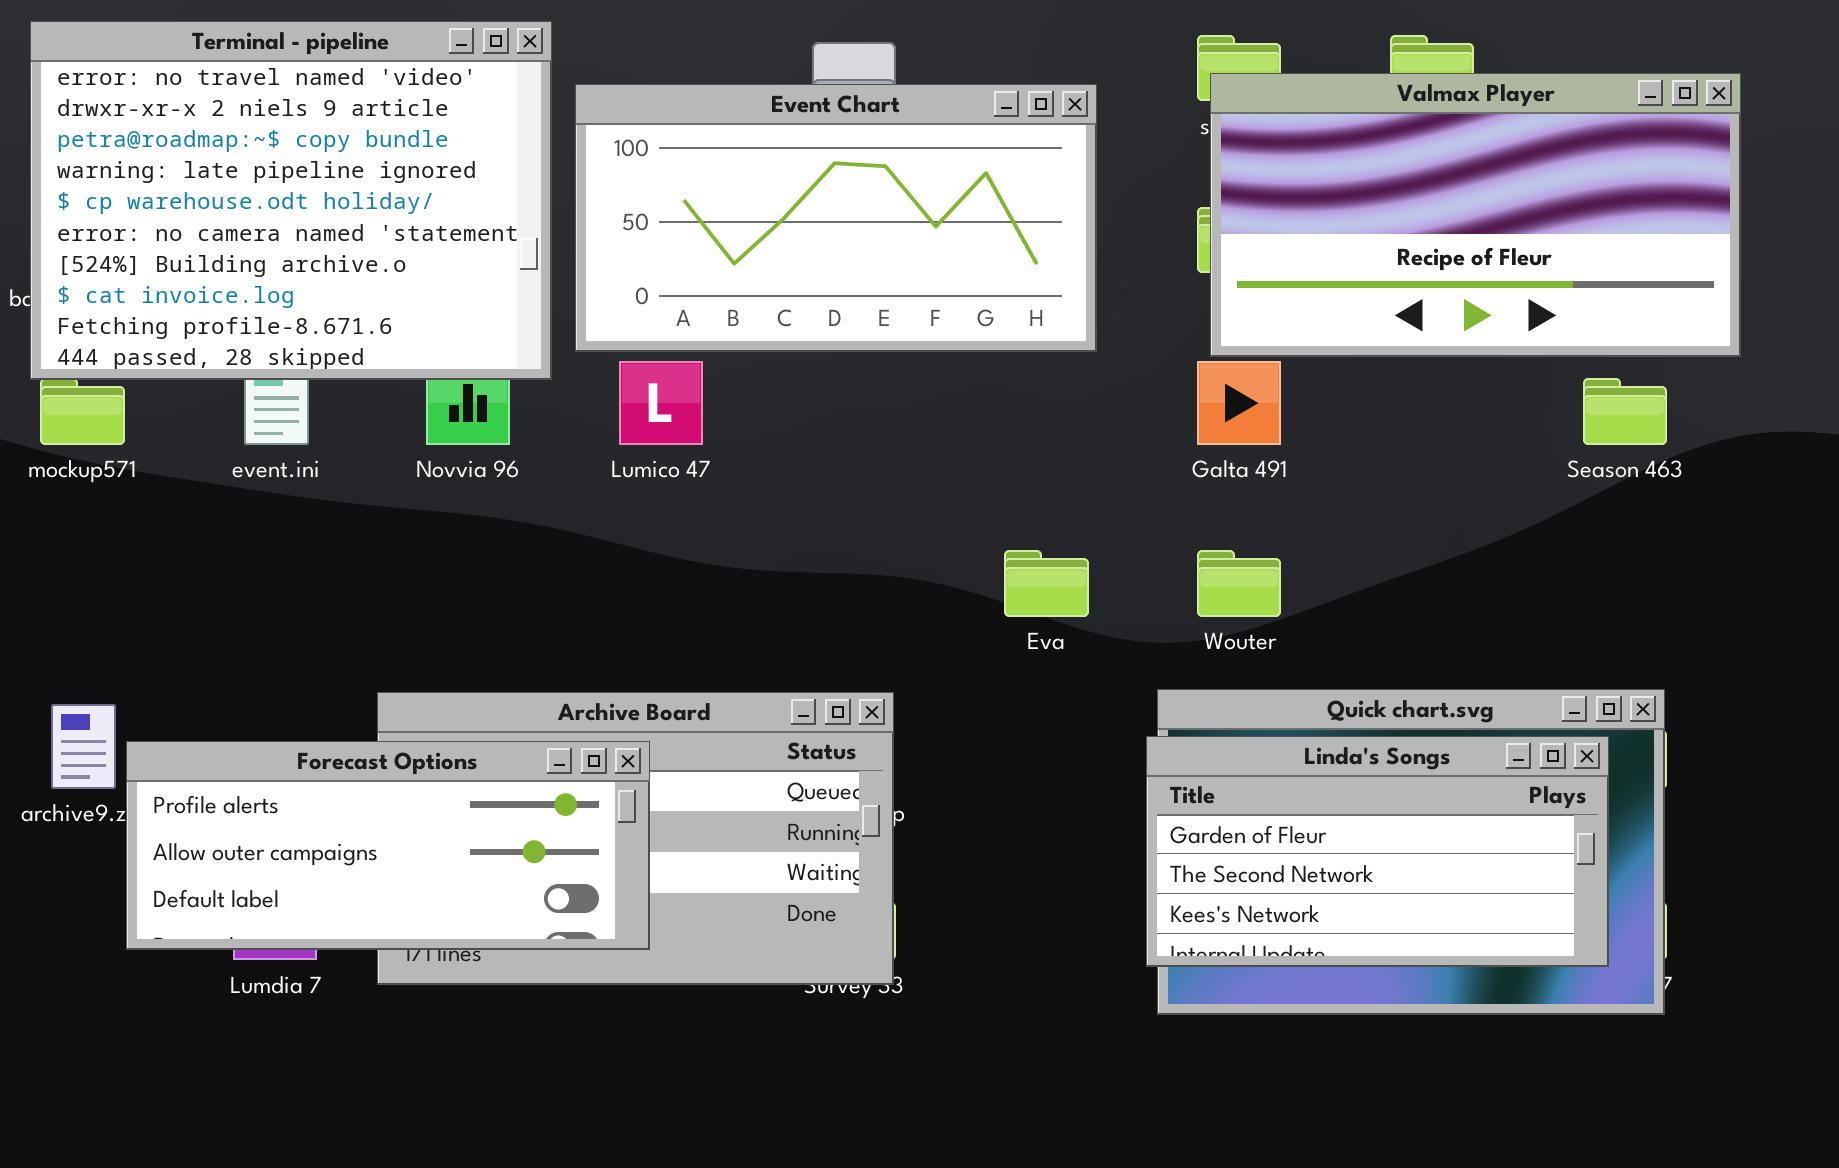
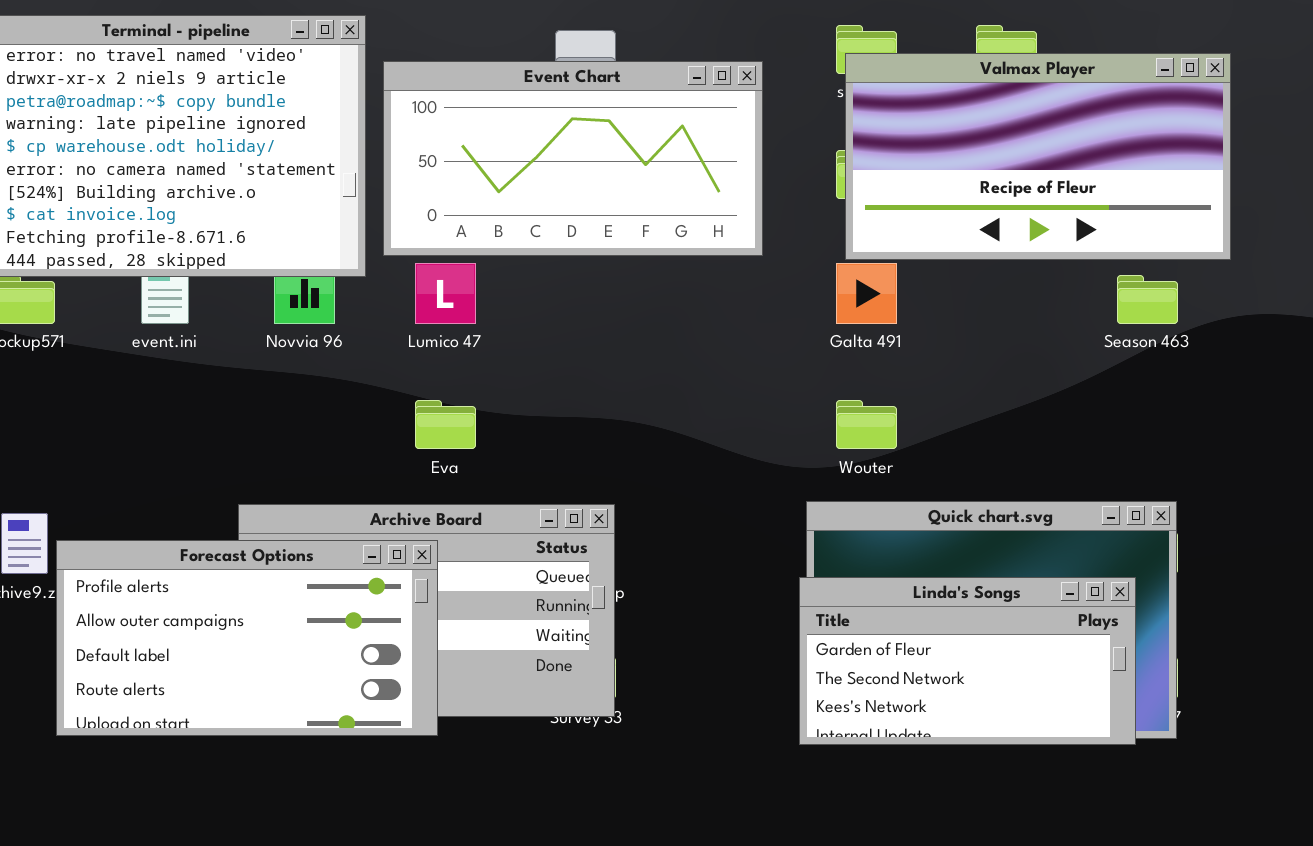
Eva: [1004,550,1089,617] -> [415,400,476,449], moved
Linda's Songs: [1146,736,1609,967] -> [799,577,1136,745], moved
Forecast Options: [126,741,650,950] -> [56,540,438,736], resized

